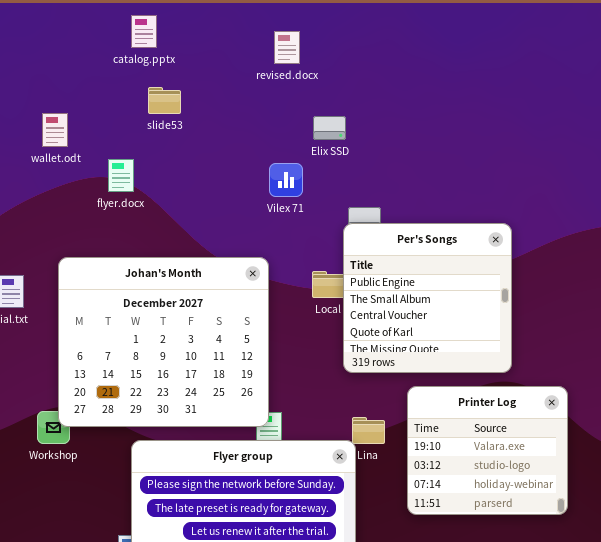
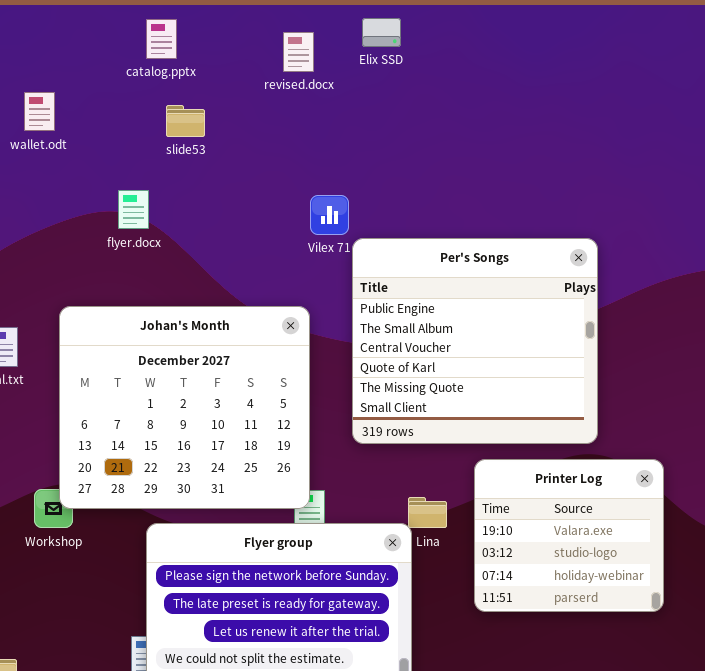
revised.docx: [274,31,300,64] -> [283,32,314,72], moved
wallet.odt: [42,113,68,147] -> [24,92,55,131], moved
Elix SSD: [313,116,346,140] -> [362,18,401,47], moved
Per's Songs: [343,223,512,373] -> [352,238,598,444], resized

